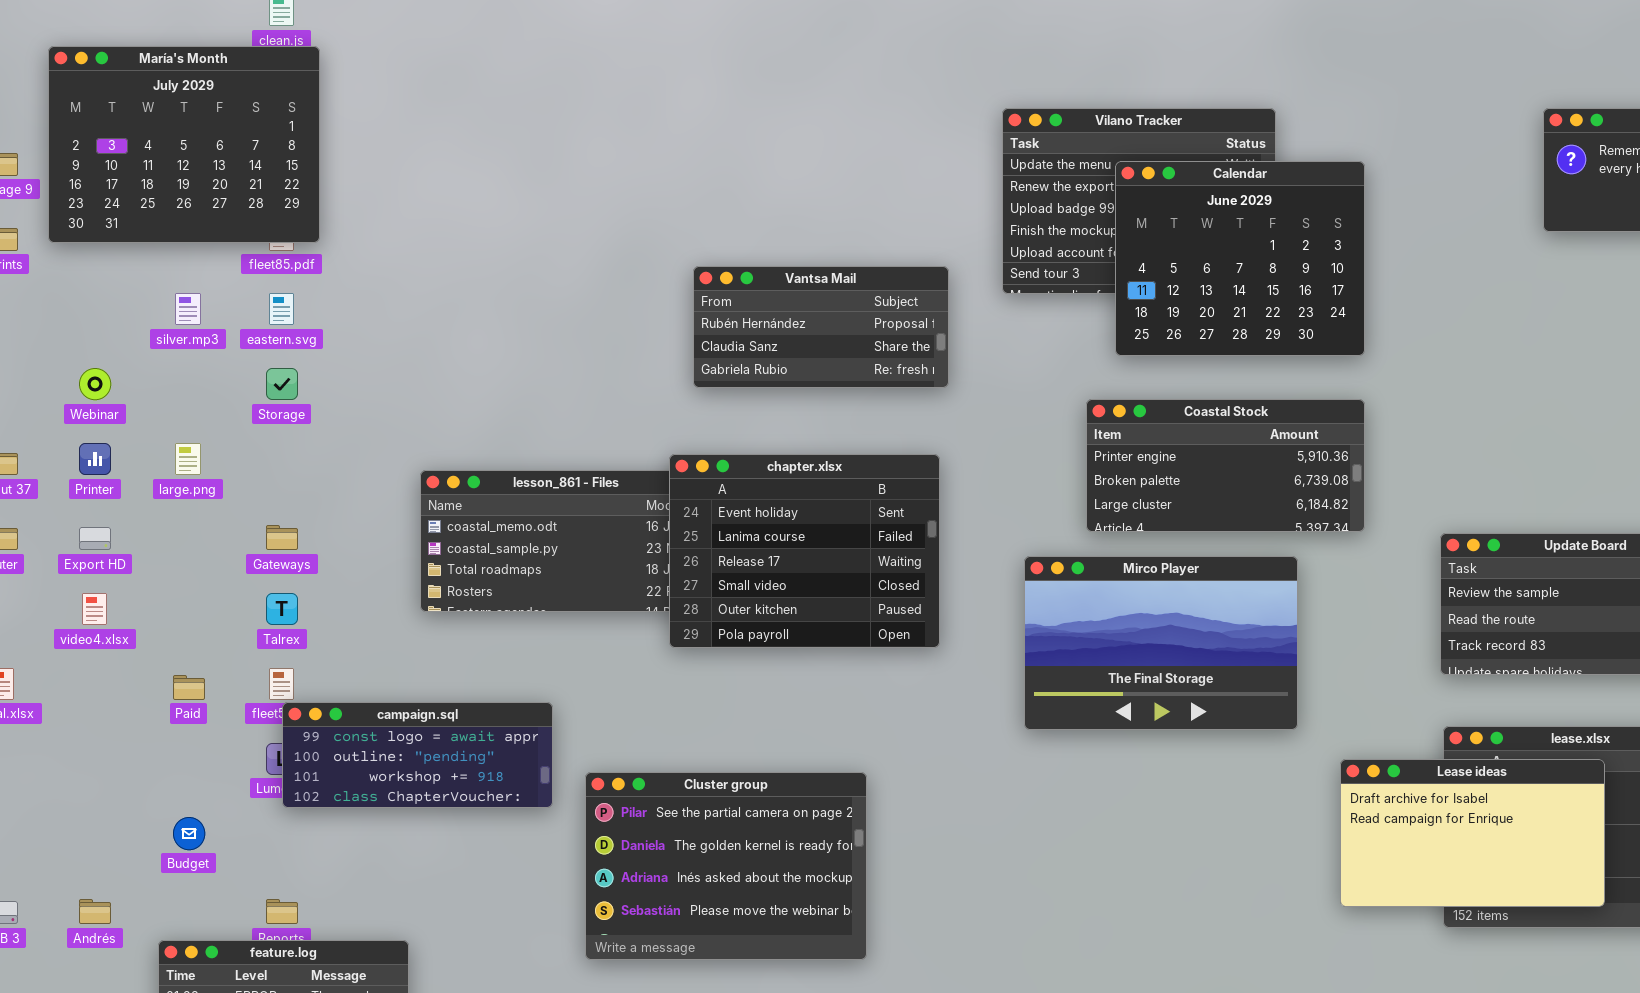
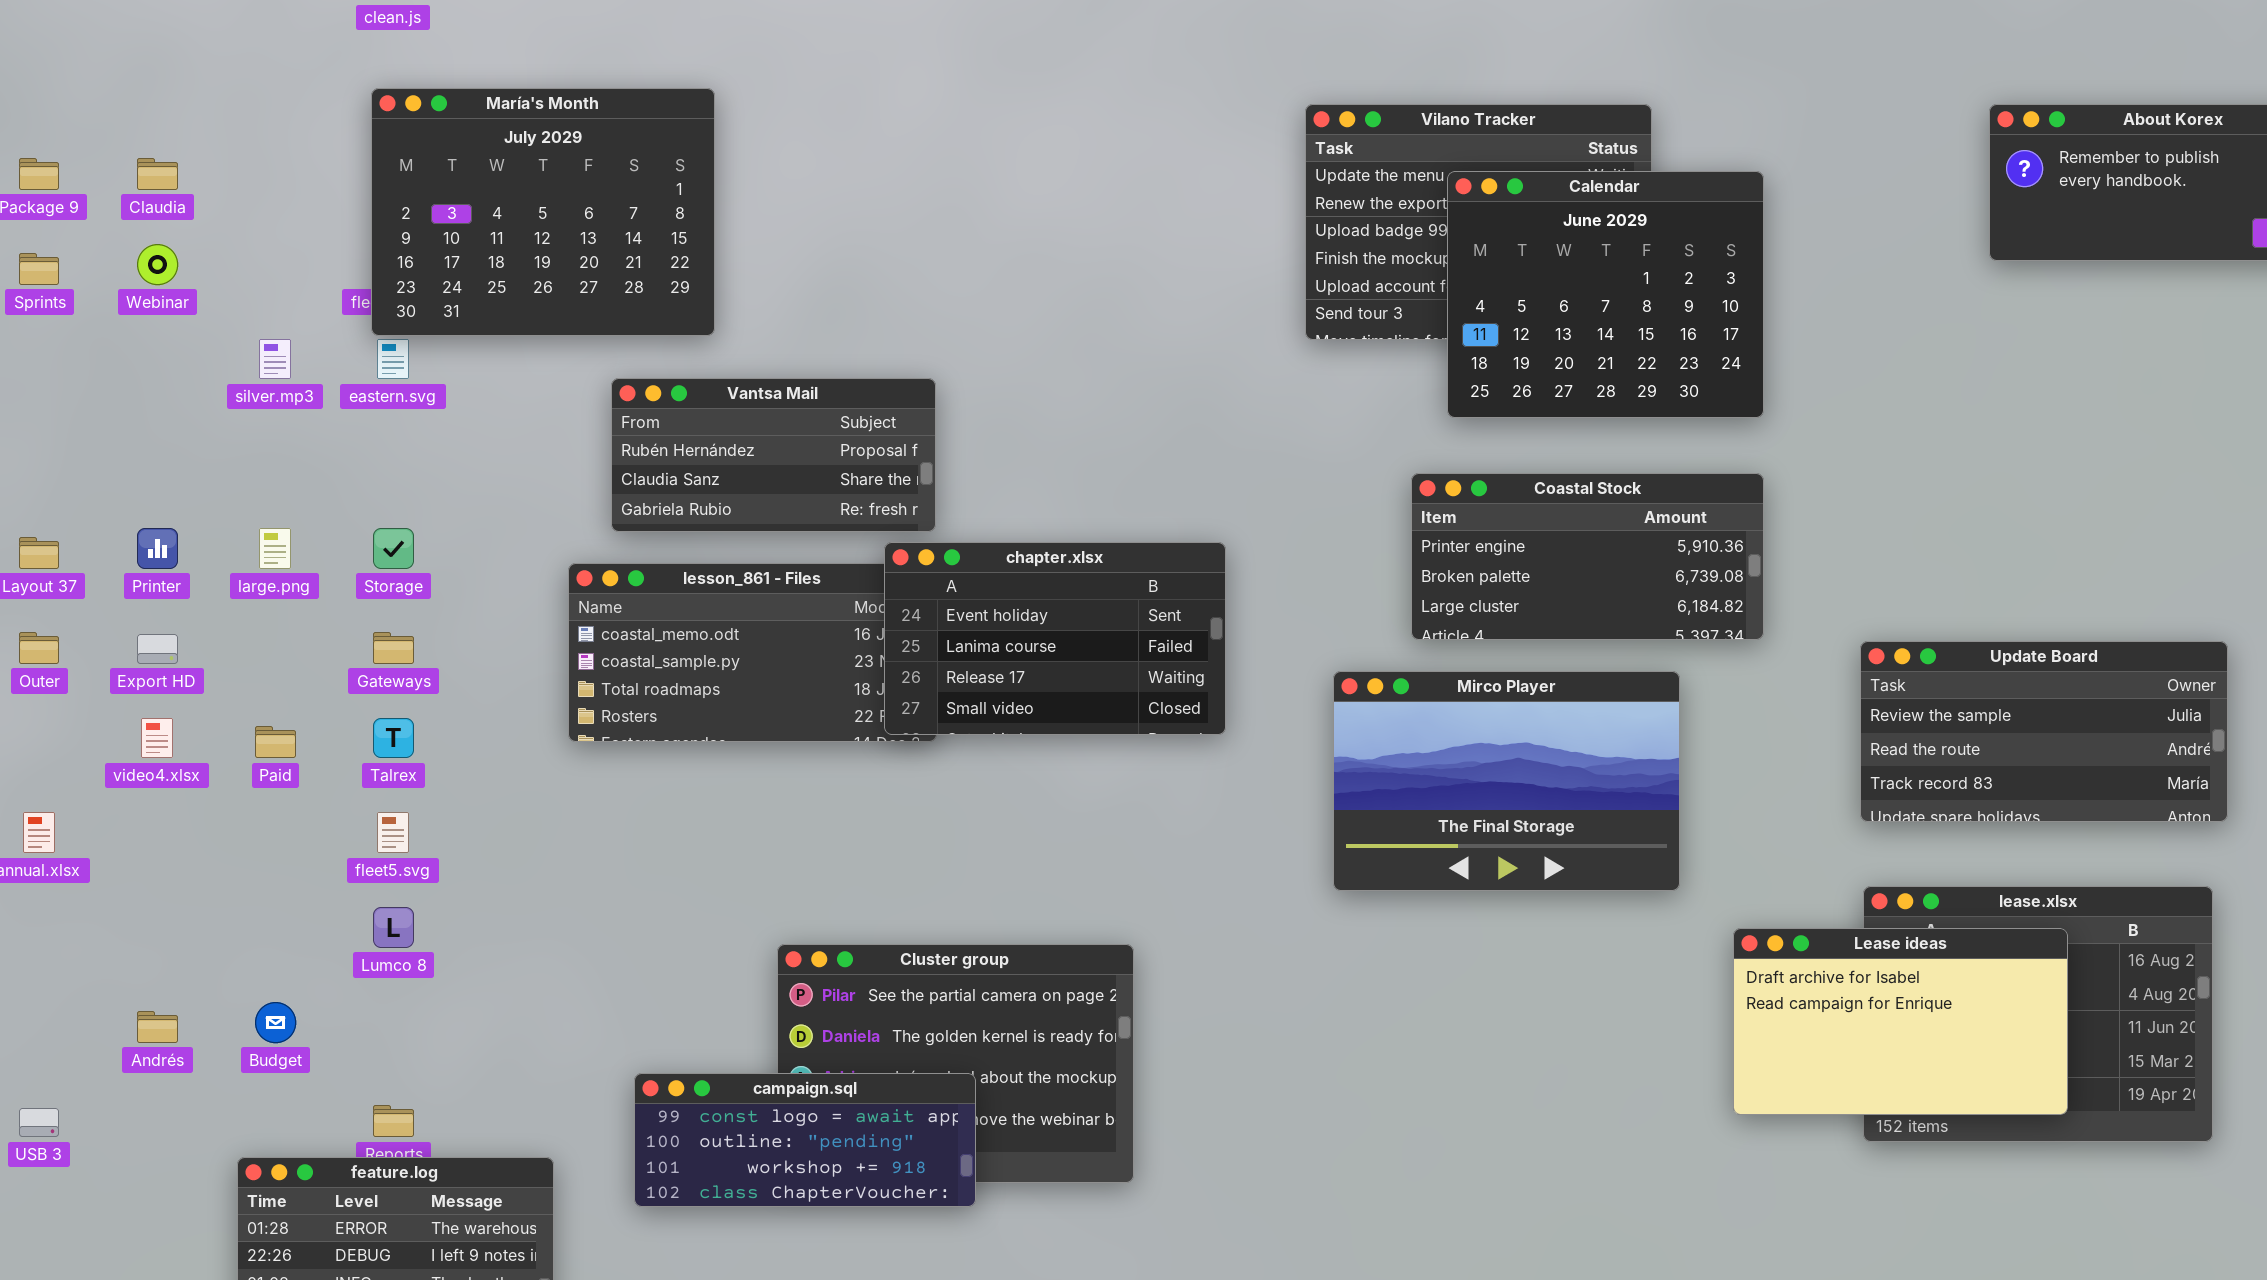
María's Month: [48,46,320,243] -> [371,88,715,336], moved
Vantsa Mail: [693,266,949,388] -> [611,378,936,532], moved
Webinar: [79,368,111,400] -> [137,244,178,285], moved
Storage: [266,368,298,400] -> [373,528,414,569], moved
chapter.xlsx: [669,454,940,648] -> [884,542,1226,735], resized
Paid: [173,675,205,700] -> [255,726,296,758], moved
campaign.sql: [282,702,553,808] -> [634,1073,976,1207], moved
Andrés: [79,899,111,924] -> [137,1011,178,1043], moved

